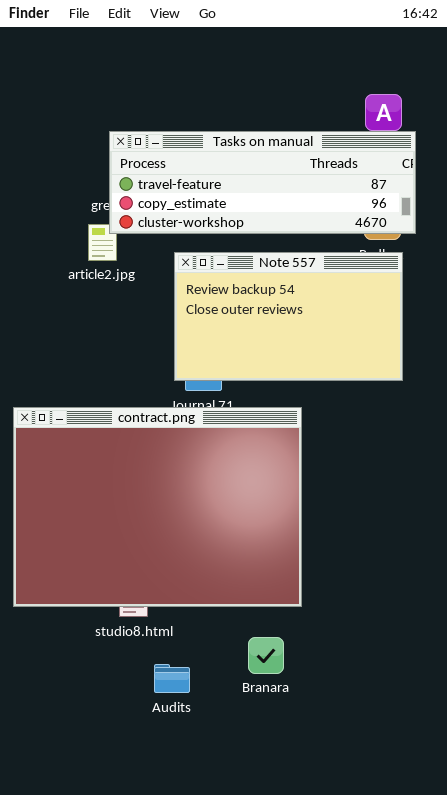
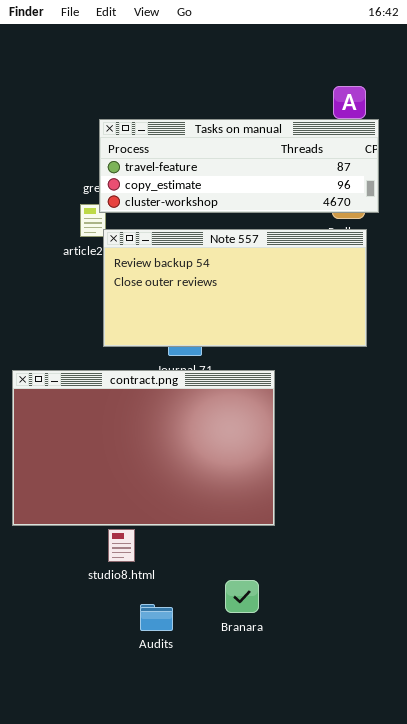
Note 557: [174,252,403,381] -> [103,229,367,347], resized
contract.png: [13,407,302,607] -> [12,370,275,526], resized

